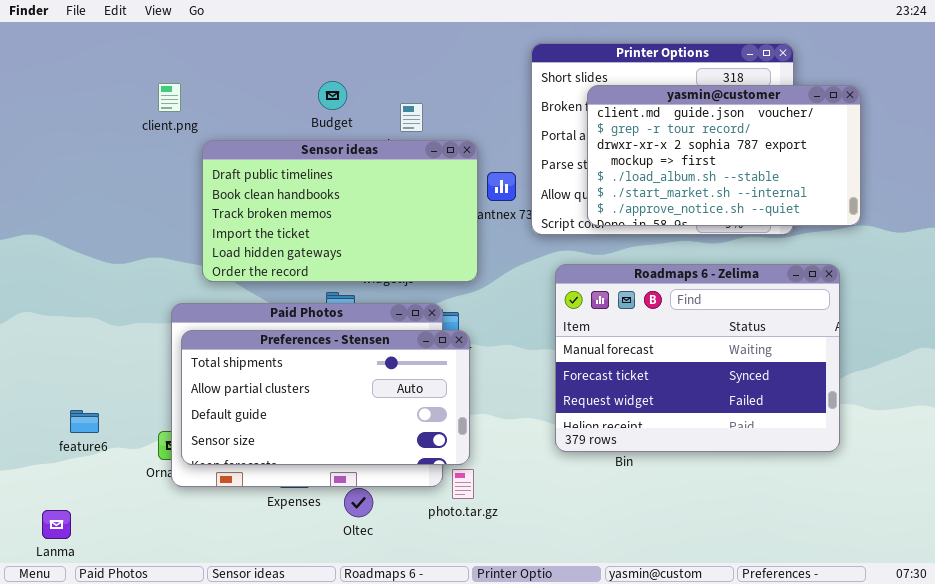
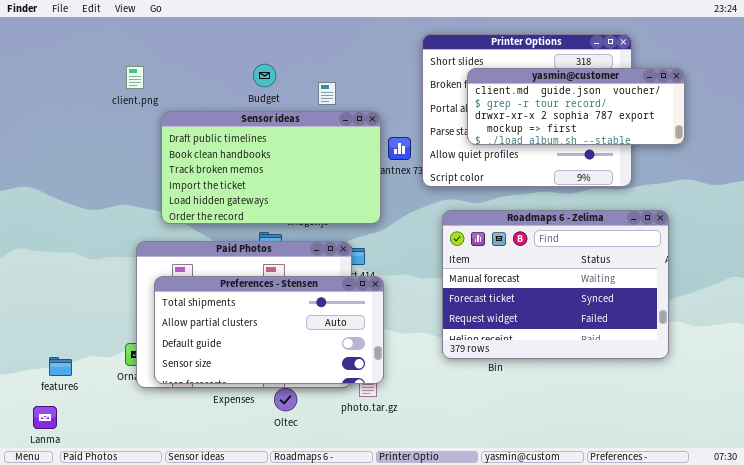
yasmin@customer: [587,85,861,226] -> [467,68,685,145], resized
Preferences - Stensen: [181,330,470,465] -> [154,276,384,384], moved
feature6: [70,410,99,433] -> [49,357,72,376], moved

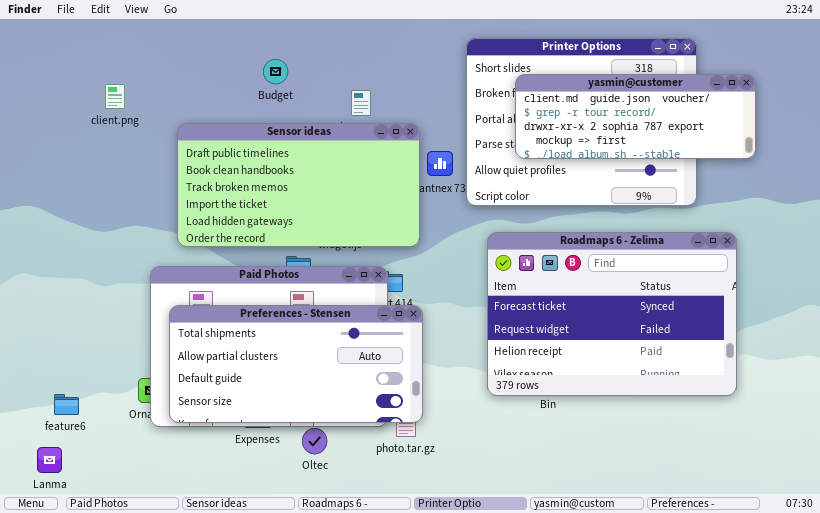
Budget: [253,64,276,87] -> [263,59,288,84], moved
client.png: [126,66,144,89] -> [105,84,125,109], moved
Roadmaps 6 - Zelima: [442,210,669,359] -> [487,232,737,396], scrolled down 1 row

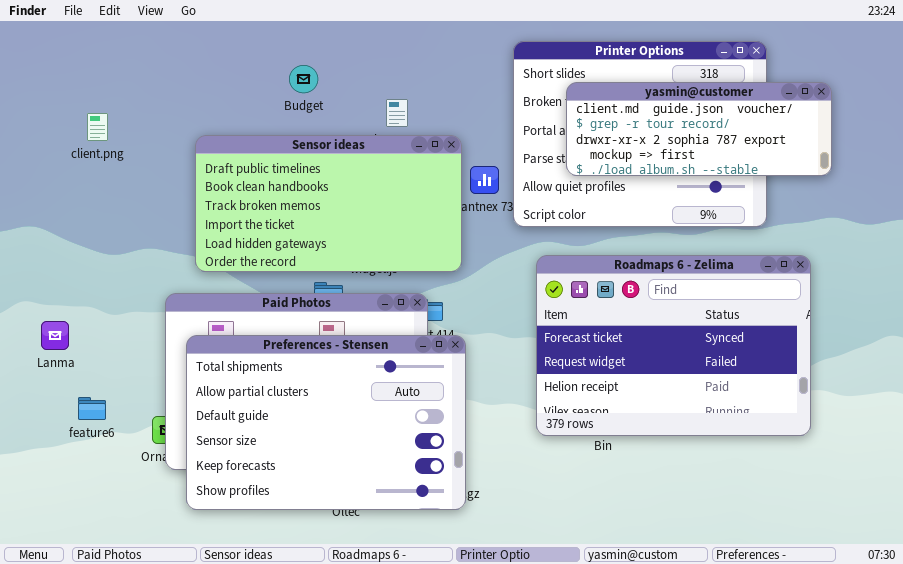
client.png: [105,84,125,109] -> [87,113,108,141], moved
Preferences - Stensen: [169,305,423,423] -> [186,335,466,510], resized
feature6: [54,394,79,415] -> [78,397,106,420], moved
Lanma: [37,447,62,473] -> [41,321,69,350], moved

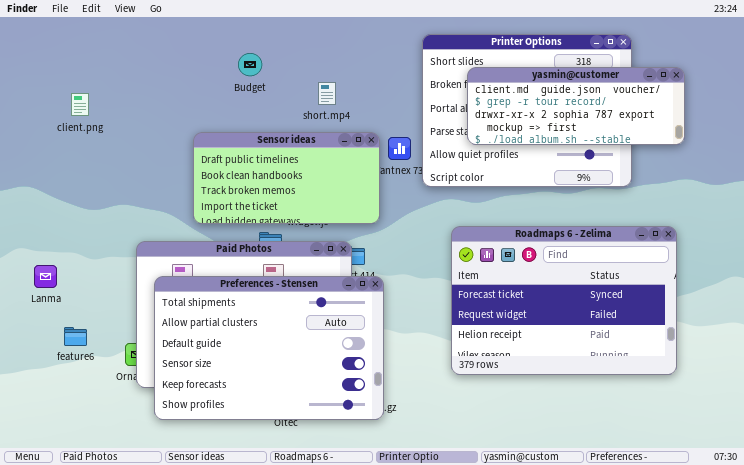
Sensor ideas: [195,135,462,272] -> [193,132,380,224], resized
Roadmaps 6 - Zelima: [536,255,811,436] -> [451,226,677,375], moved

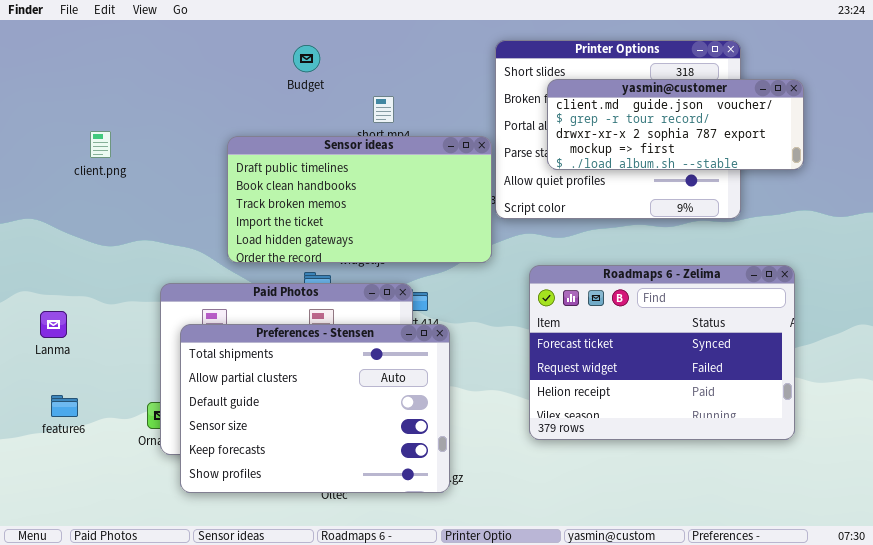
Budget: [238,53,262,76] -> [293,45,320,72], moved
client.png: [71,93,89,116] -> [90,131,111,158], moved
Sensor ideas: [193,132,380,224] -> [227,136,492,263], resized
feature6: [64,327,87,346] -> [51,395,78,417], moved

